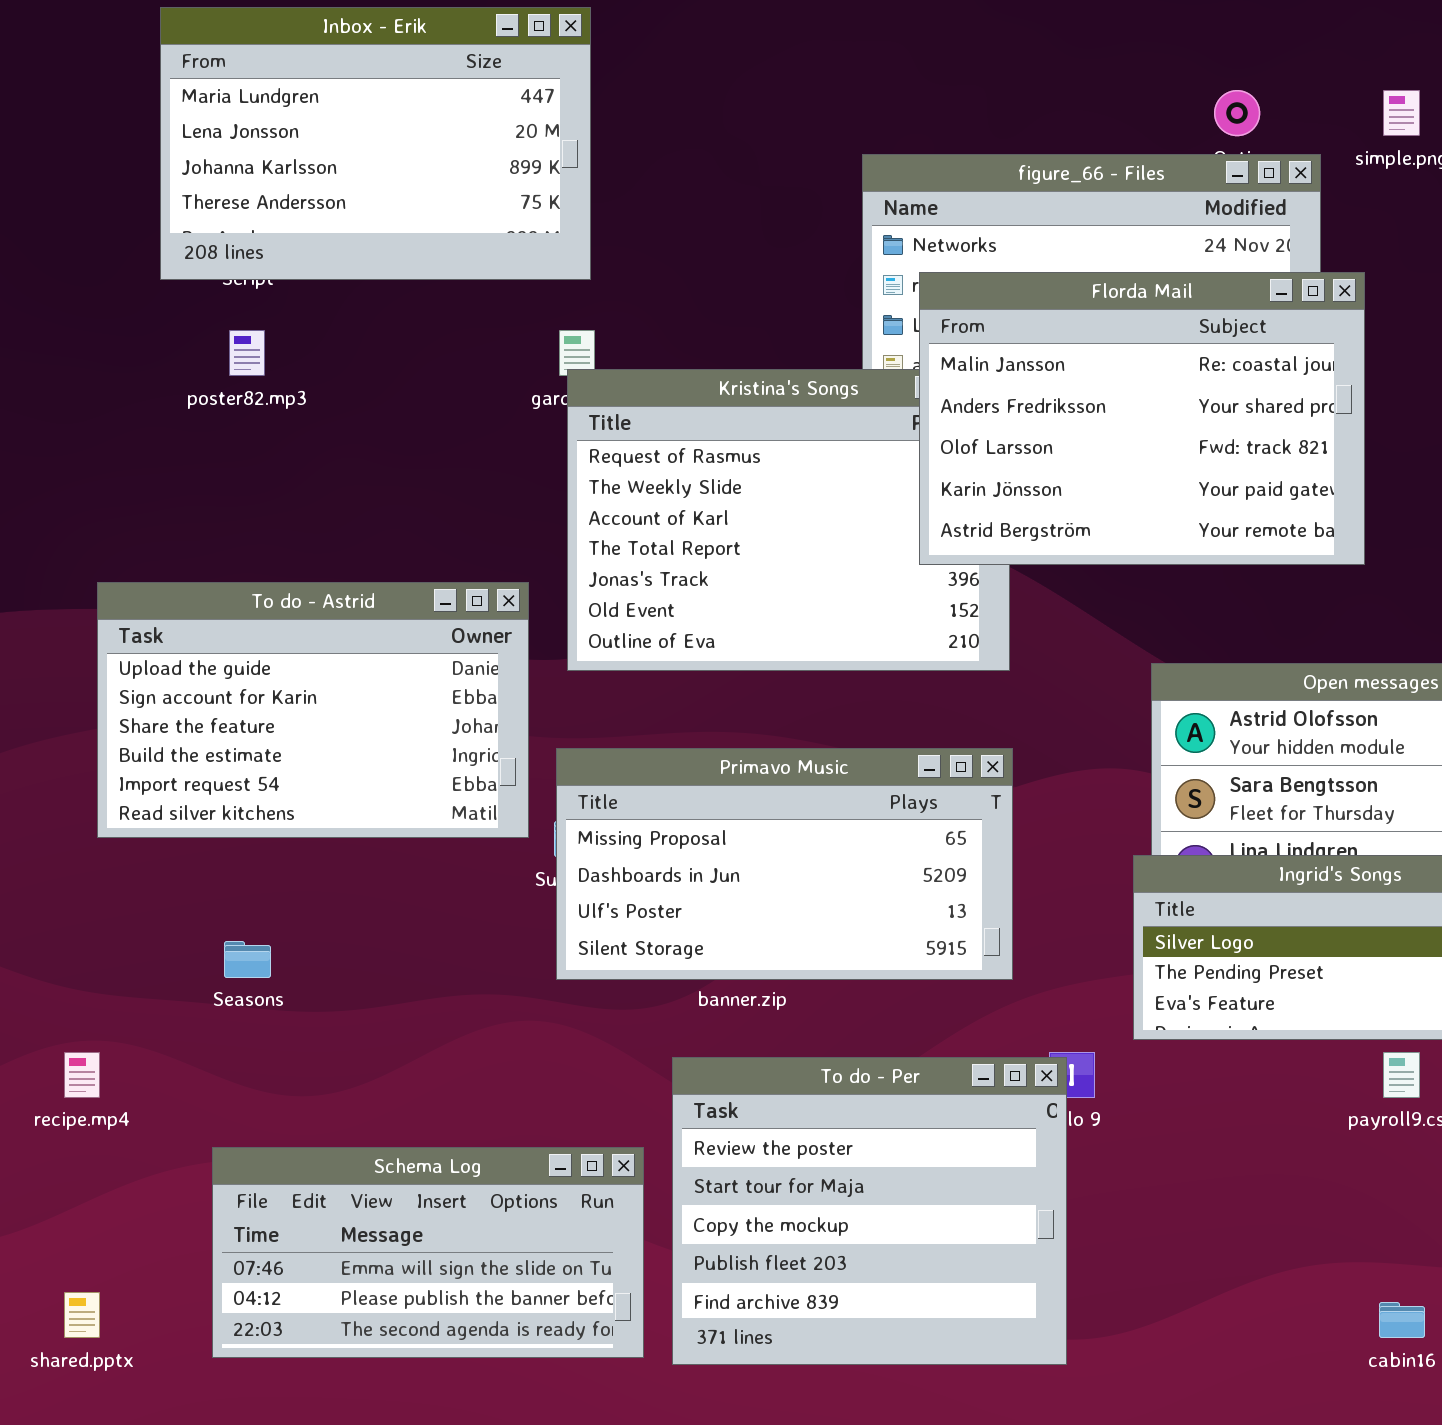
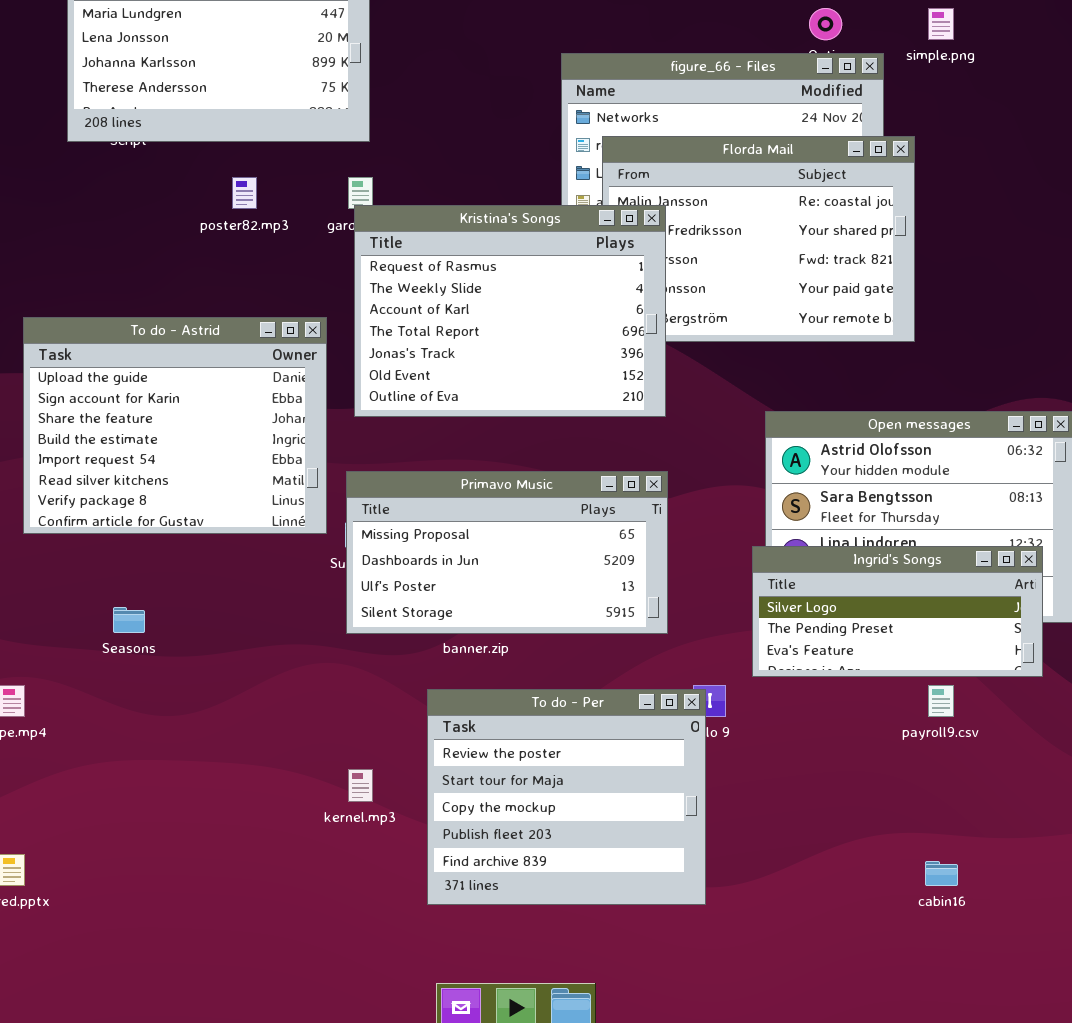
poster82.mp3: [229,330,265,376] -> [232,177,257,209], moved
Kristina's Songs: [567,369,1010,671] -> [354,205,666,417], raised
To do - Astrid: [97,582,529,838] -> [23,317,327,534], resized
Schema Log: [212,1147,644,1358] -> none, closed

